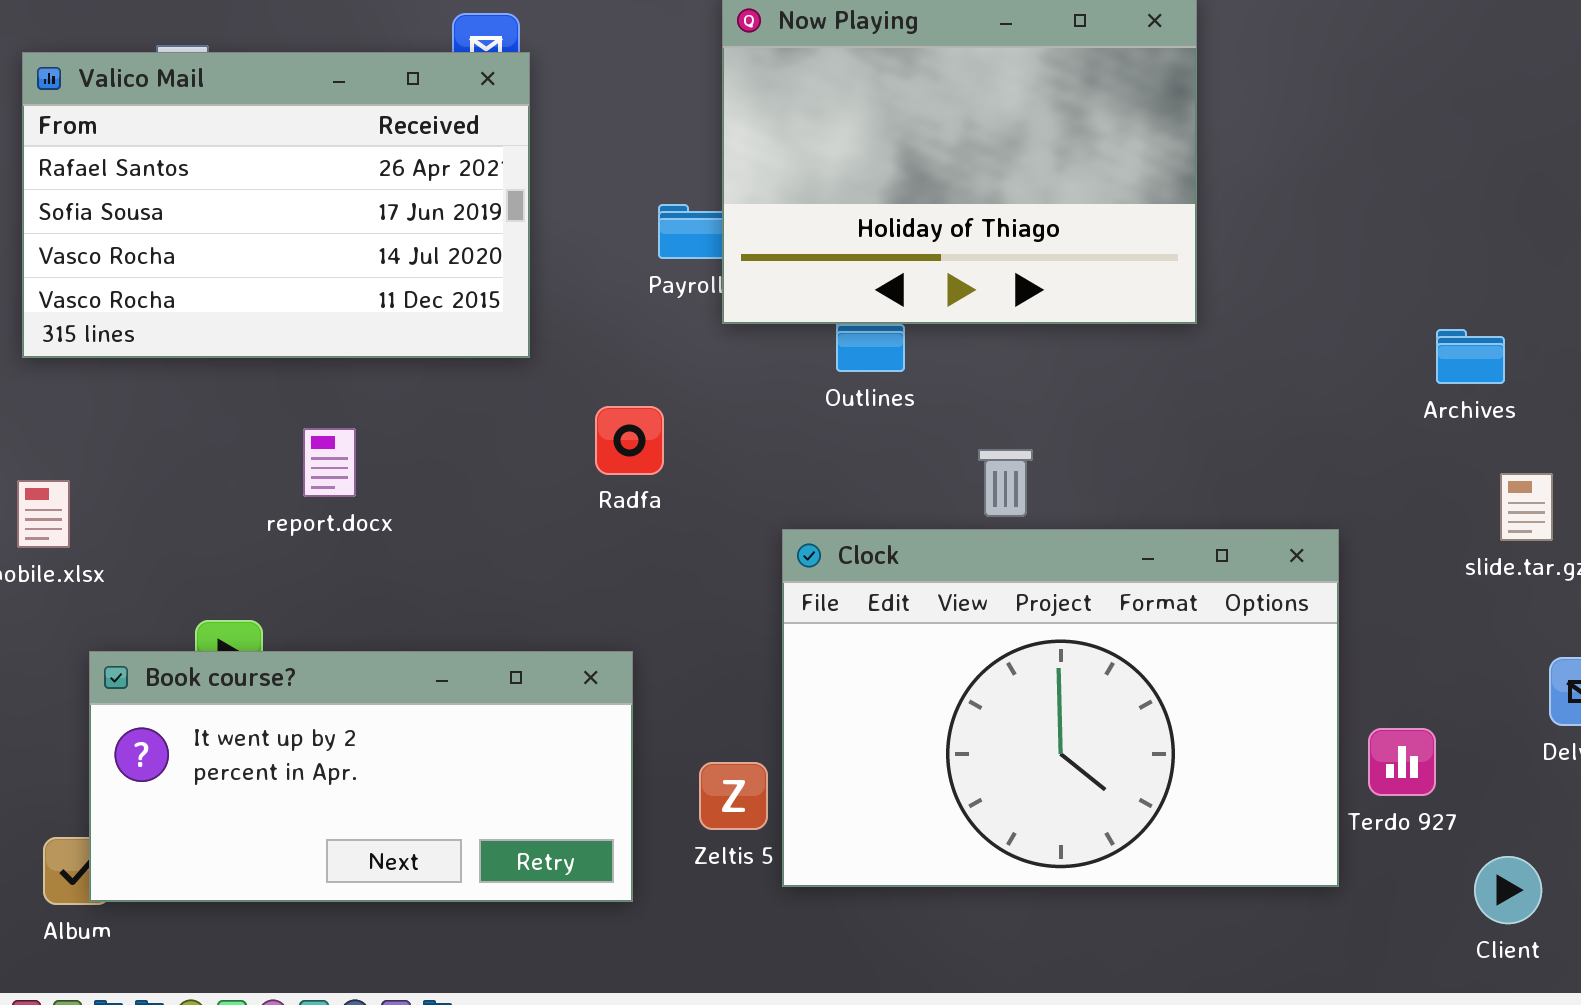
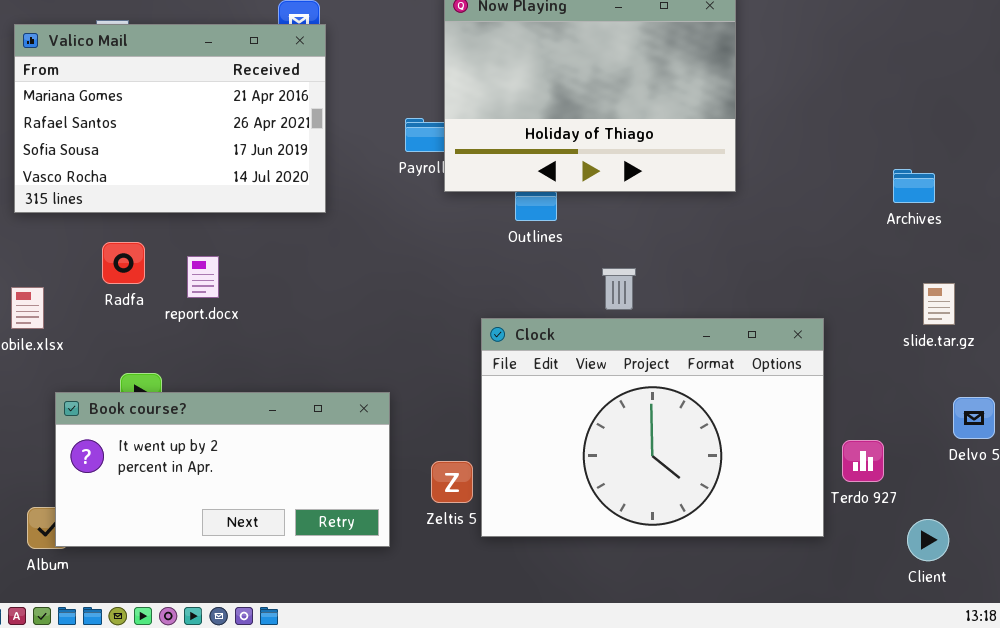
Valico Mail: [22,52,530,358] -> [14,24,326,213], scrolled up 1 row
Archives: [1436,329,1505,384] -> [893,169,935,203], moved
Radfa: [595,406,664,475] -> [102,242,145,284], moved

